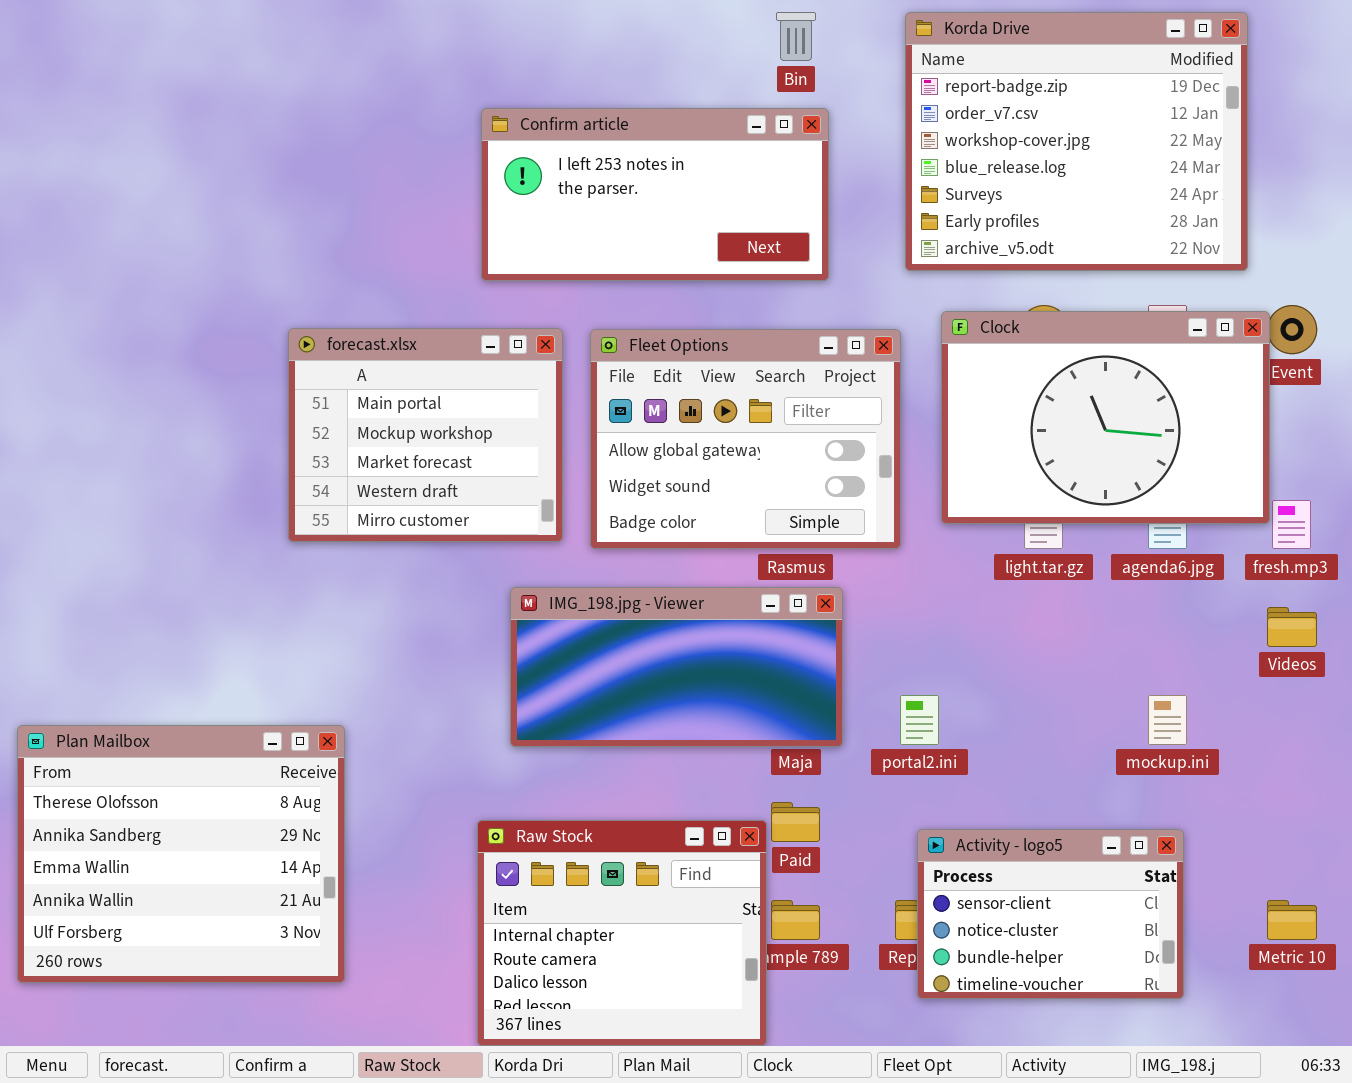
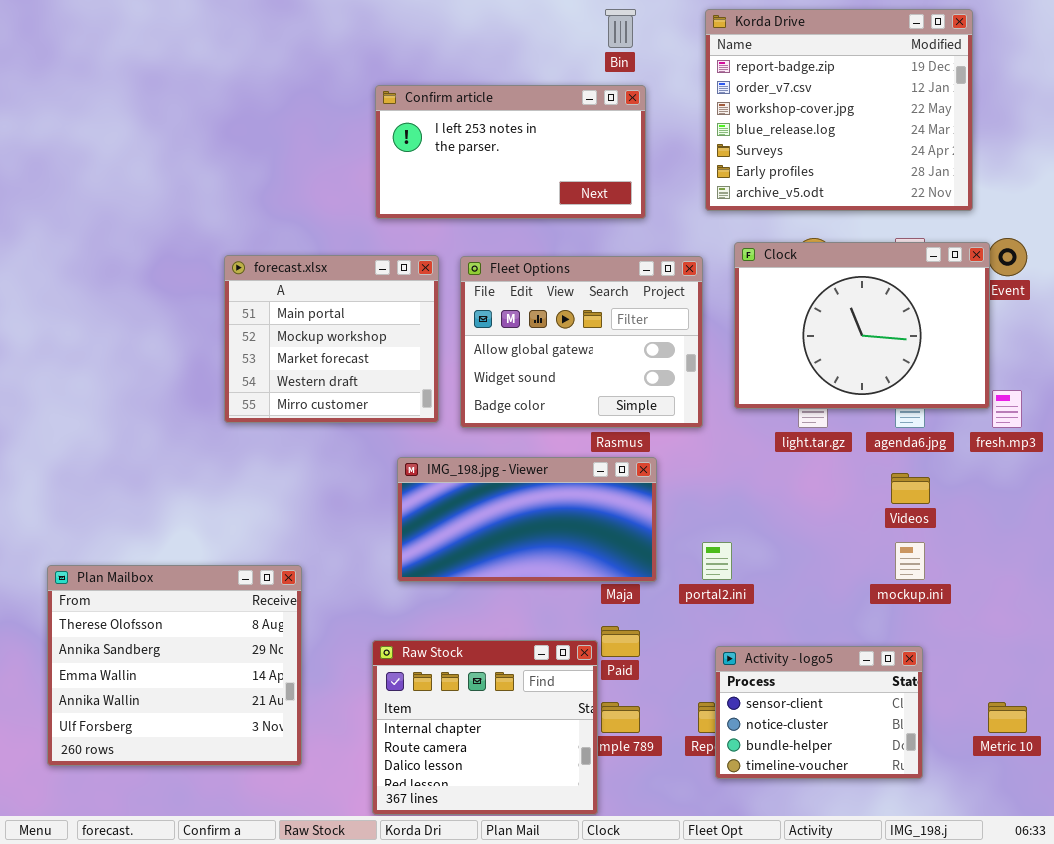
Videos: [1267,607,1317,647] -> [891,473,930,504], moved
Plan Mailbox: [17,725,345,983] -> [47,565,302,766], moved

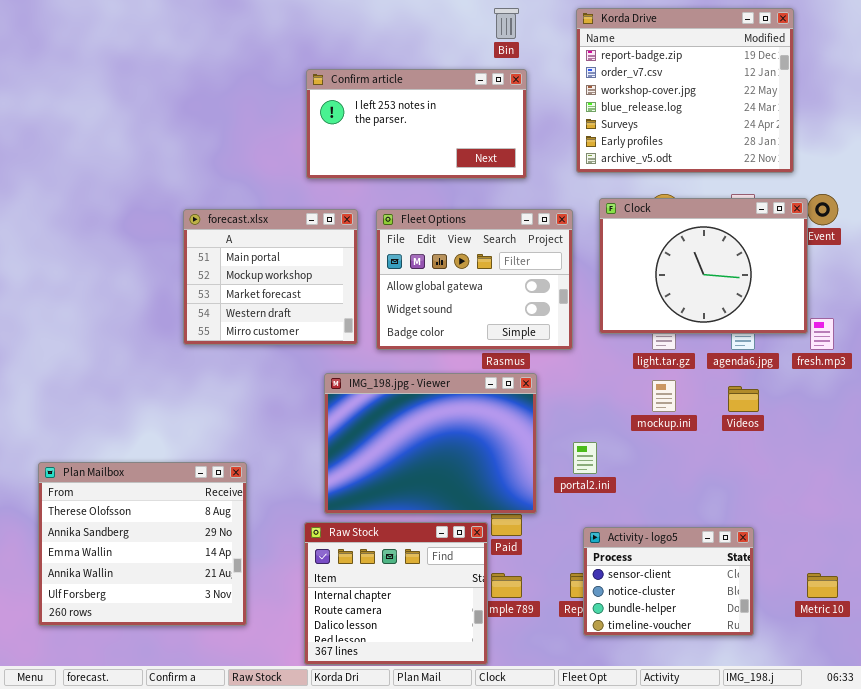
IMG_198.jpg - Viewer: [397,457,657,582] -> [324,373,537,514], resized
mockup.ini: [895,542,925,580] -> [652,380,676,412], moved

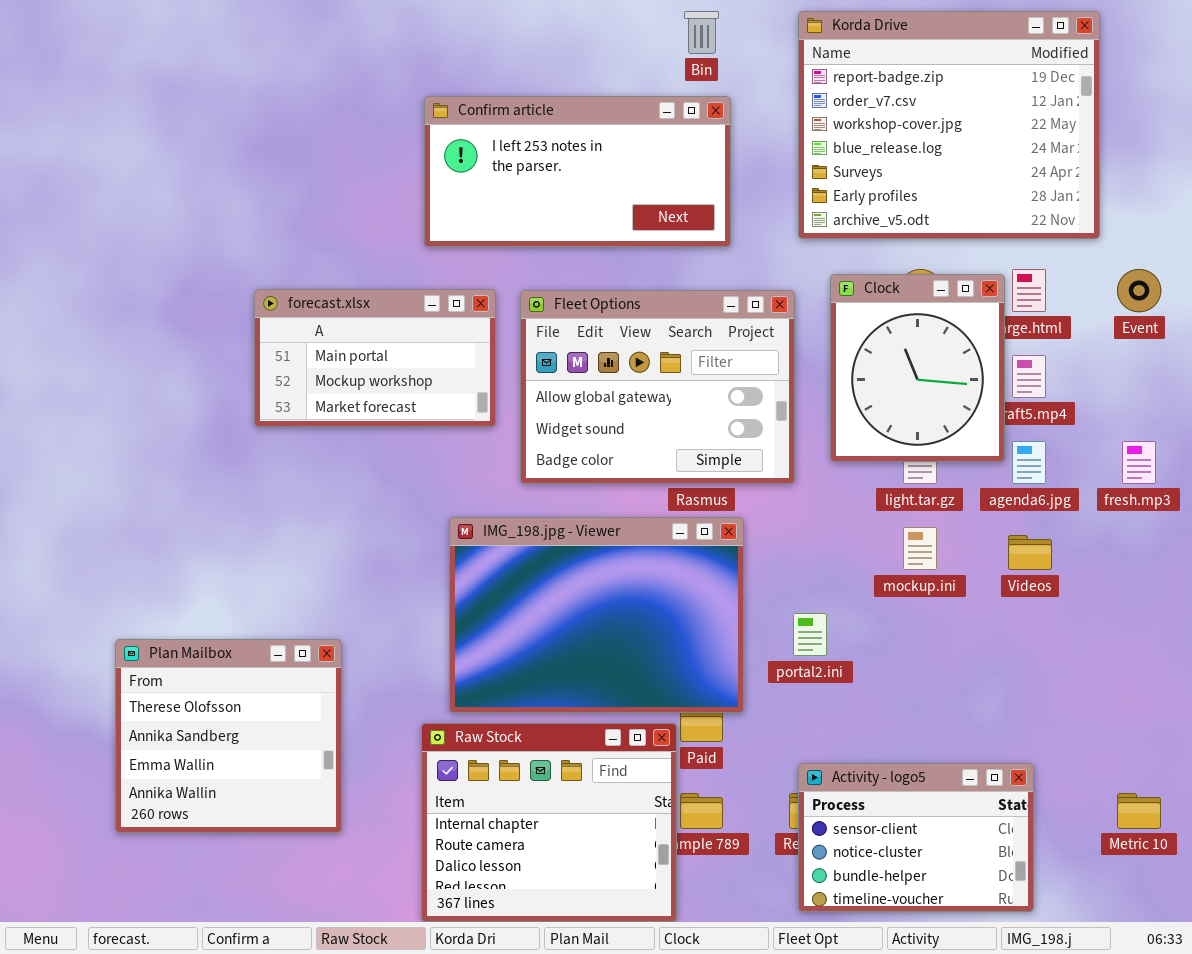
Clock: [599,198,808,334] -> [830,274,1005,462], resized
forecast.xlsx: [183,209,358,345] -> [254,289,496,427], resized
Plan Mailbox: [38,462,247,626] -> [115,639,342,833], resized
Activity - logo5: [583,527,754,636] -> [798,763,1034,912], moved

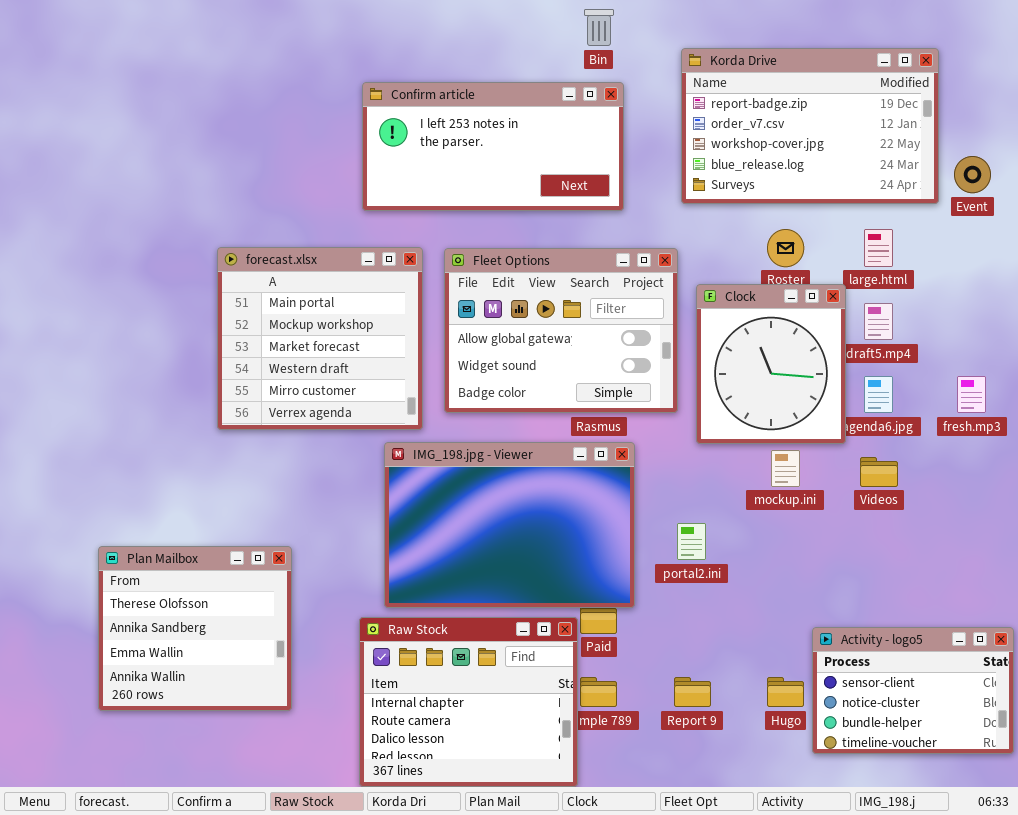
Korda Drive: [798,11,1100,239] -> [681,48,939,204], resized
Event: [1117,269,1161,312] -> [954,156,991,193], moved
Clock: [830,274,1005,462] -> [696,284,846,444], moved
forecast.xlsx: [254,289,496,427] -> [217,247,423,430], resized
Activity - logo5: [798,763,1034,912] -> [812,627,1014,754], moved

